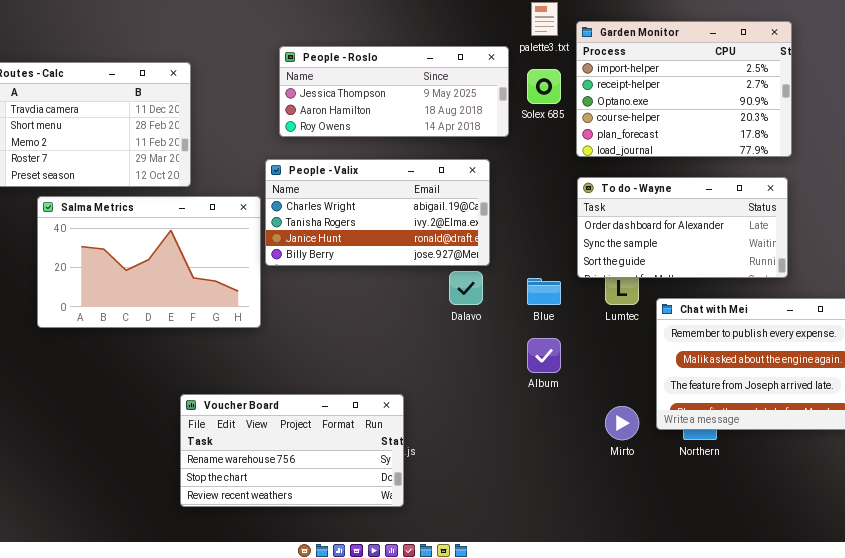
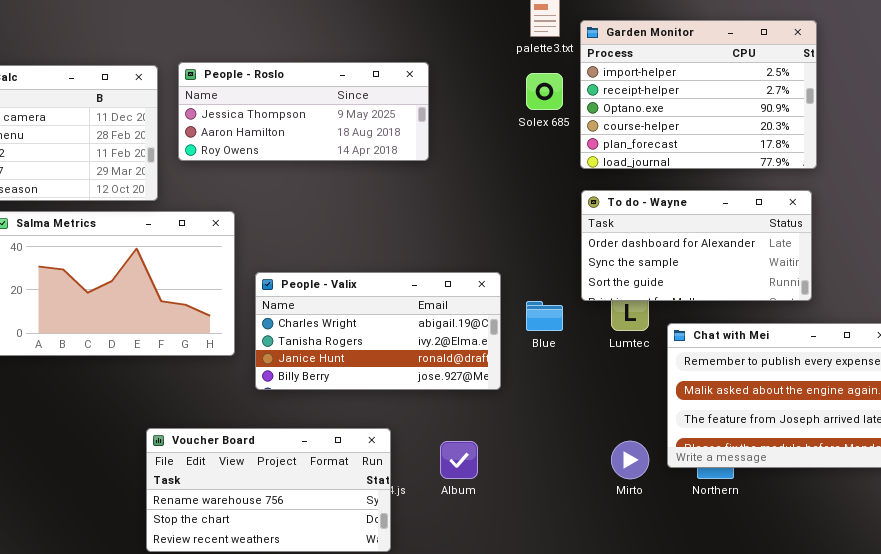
People - Roslo: [279,46,509,137] -> [178,62,429,161], moved
People - Valix: [265,159,490,266] -> [255,272,501,390], moved
Album: [527,338,561,373] -> [440,441,478,479], moved

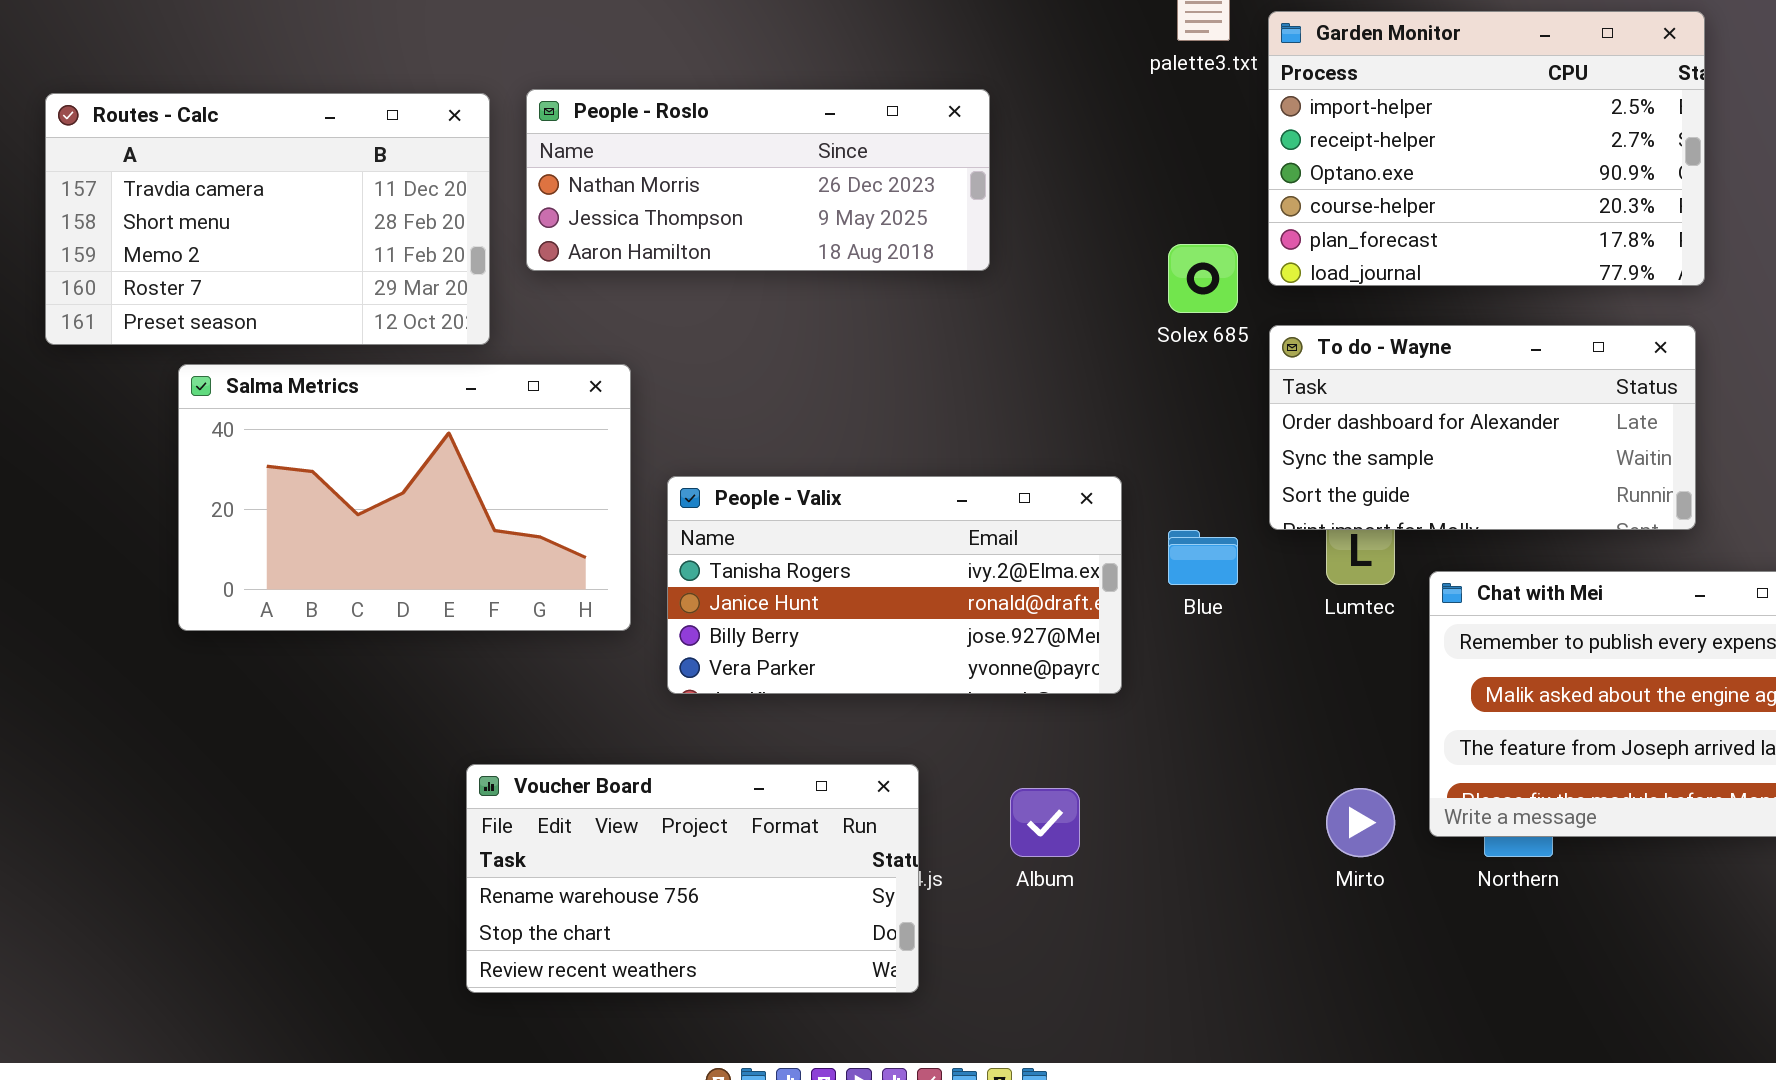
People - Roslo: [178,62,429,161] -> [526,89,990,271], scrolled up 1 row
Solex 685: [526,73,563,110] -> [1168,244,1238,313], moved
People - Valix: [255,272,501,390] -> [667,476,1122,694], scrolled down 1 row

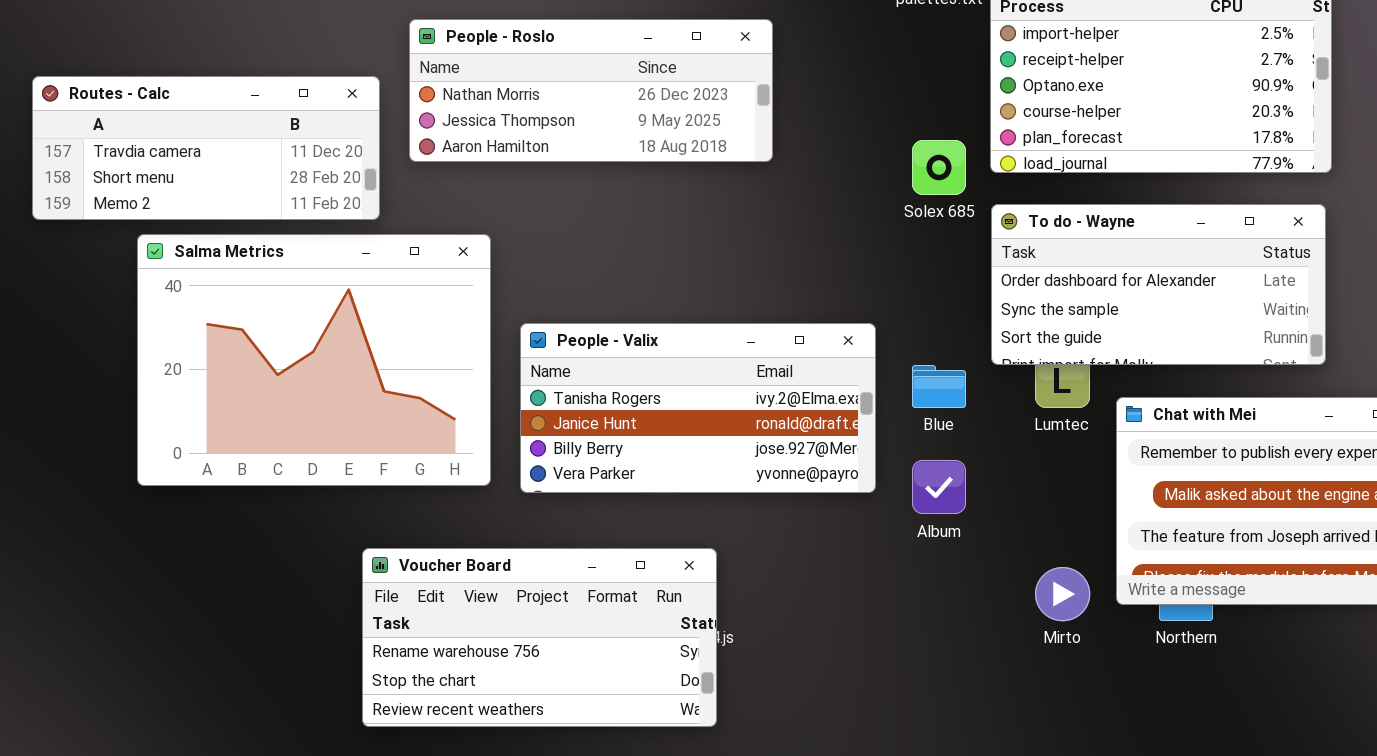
Routes - Calc: [45,93,490,345] -> [32,76,380,220], resized
Salma Metrics: [178,364,631,631] -> [137,234,491,486], resized
Album: [1010,788,1080,857] -> [912,460,966,514], moved

